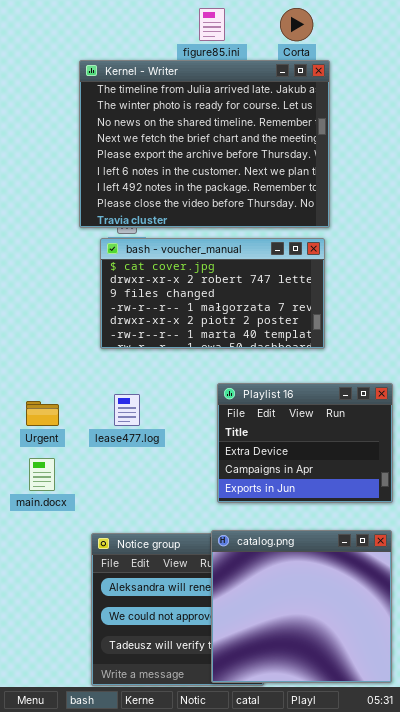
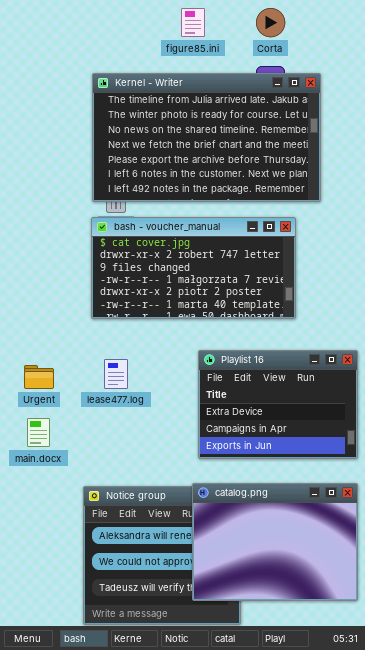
Kernel - Writer: [79,60,330,228] -> [92,73,321,202], moved, resized
catalog.png: [211,530,392,683] -> [192,483,358,601], resized

